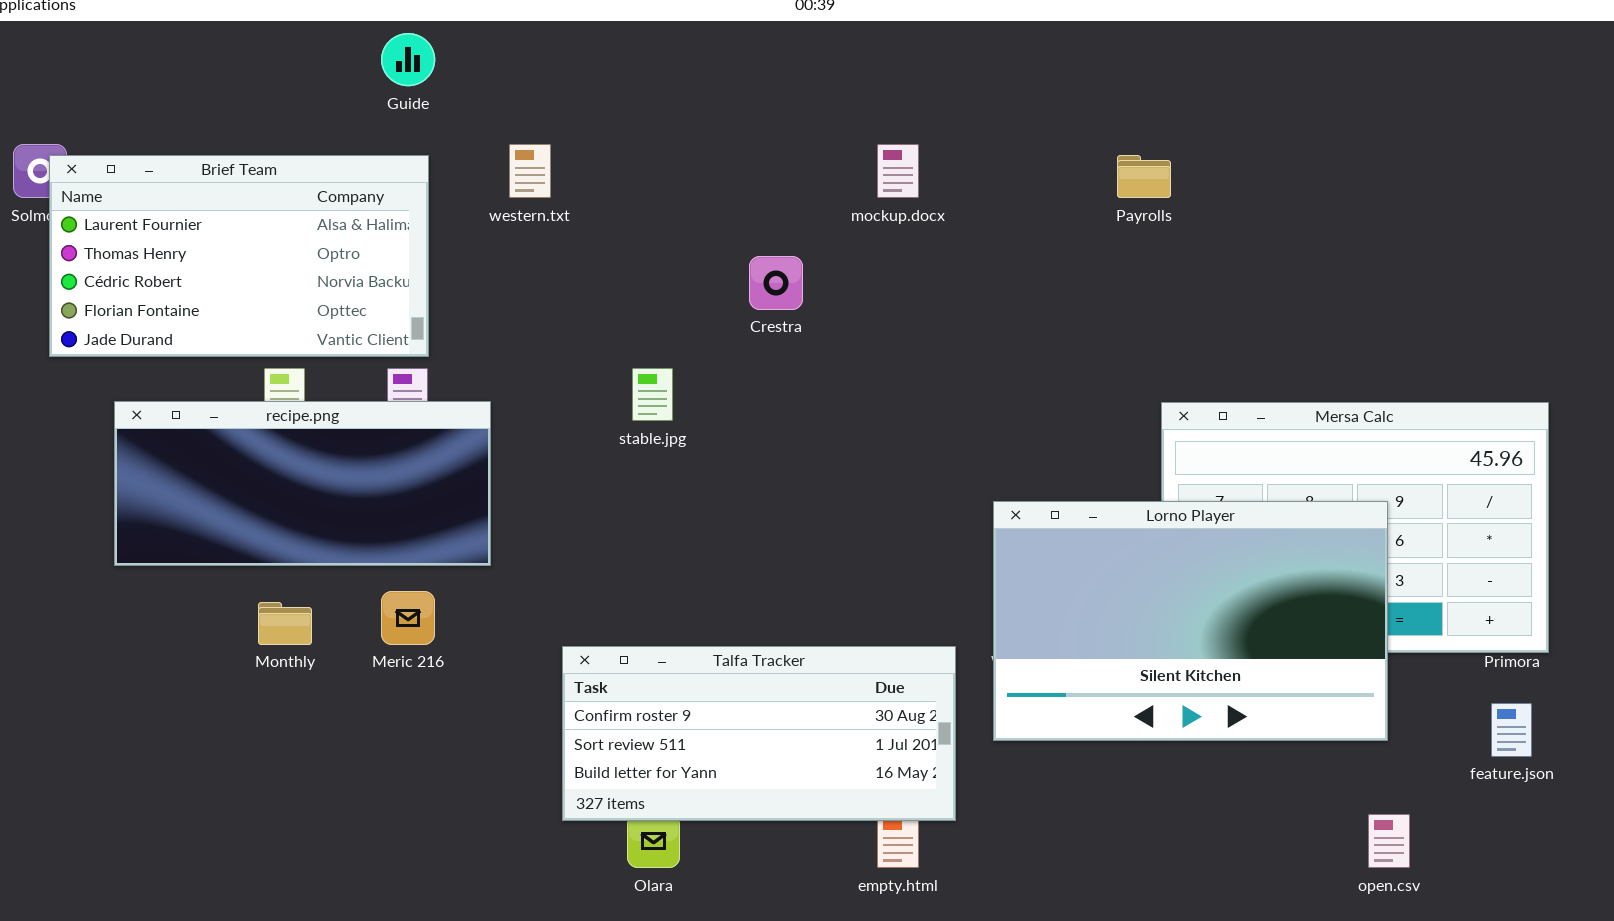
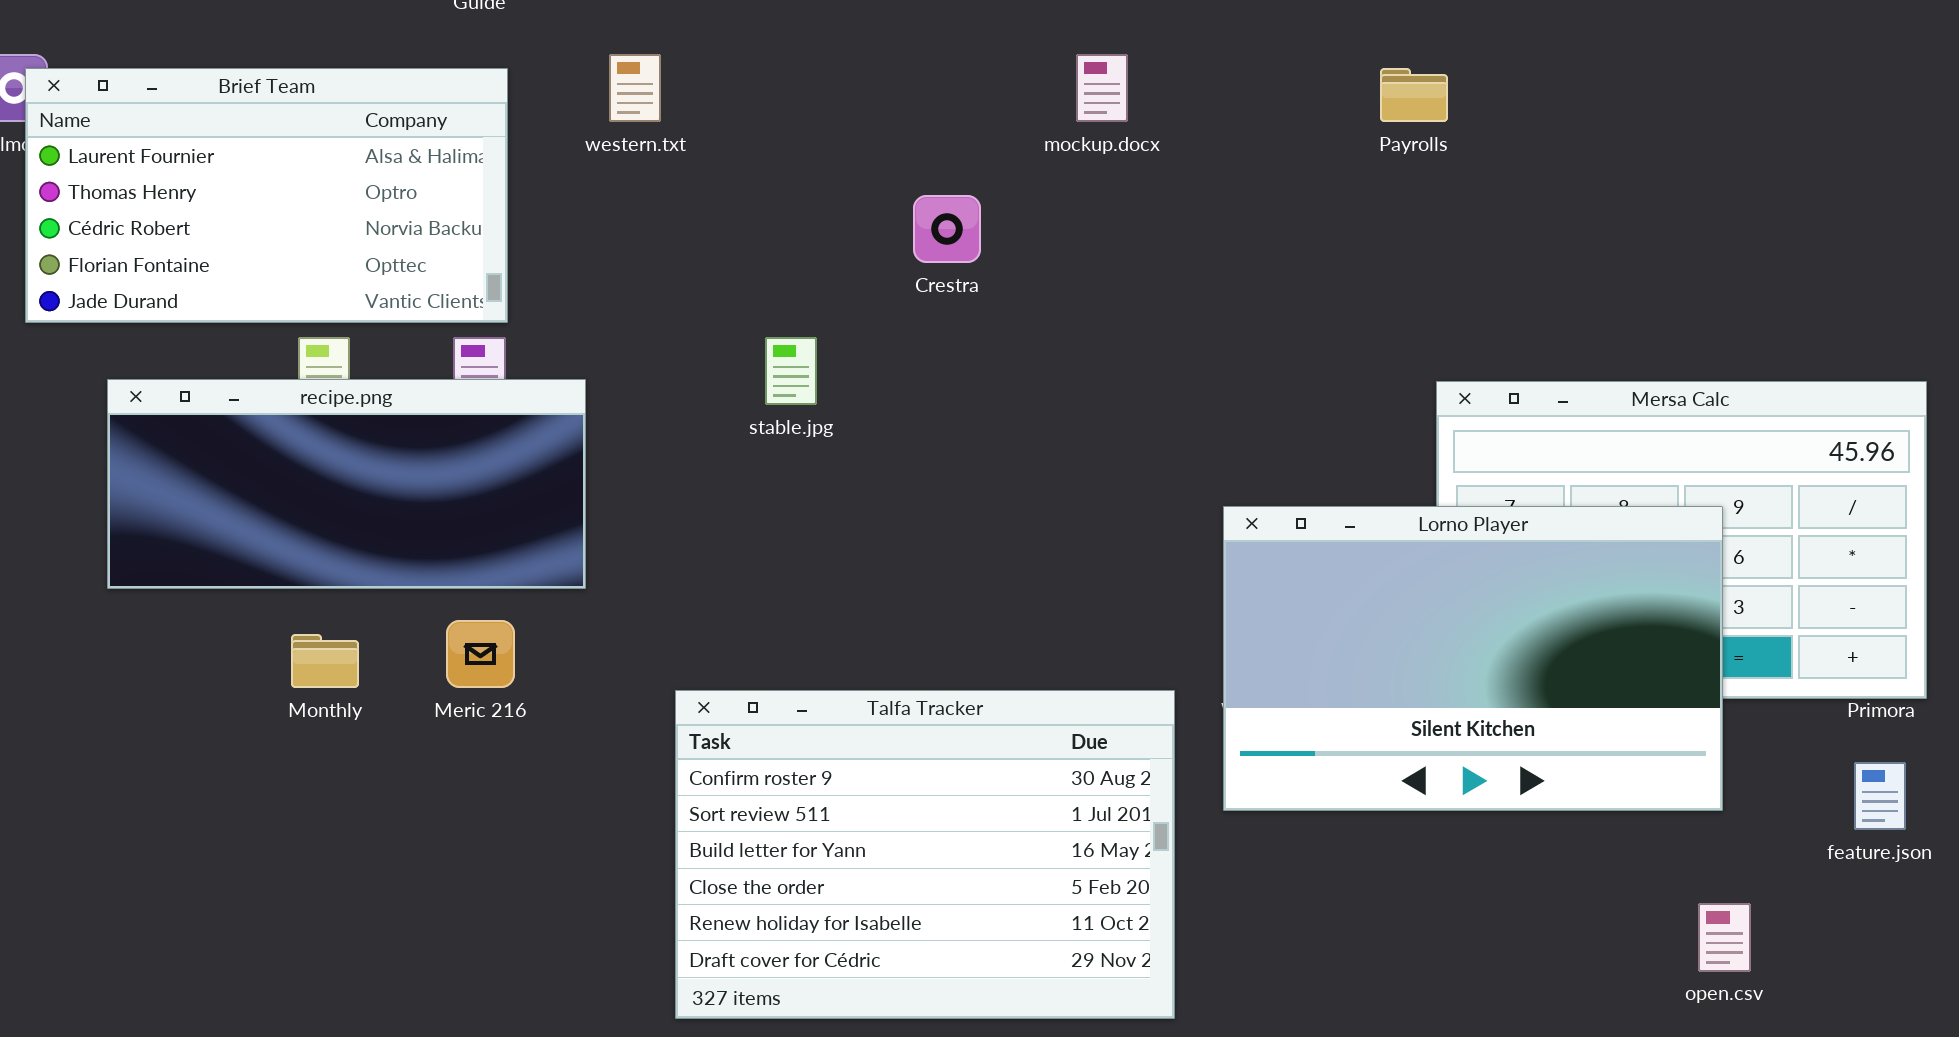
Talfa Tracker: [562,646,956,821] -> [675,690,1175,1019], resized

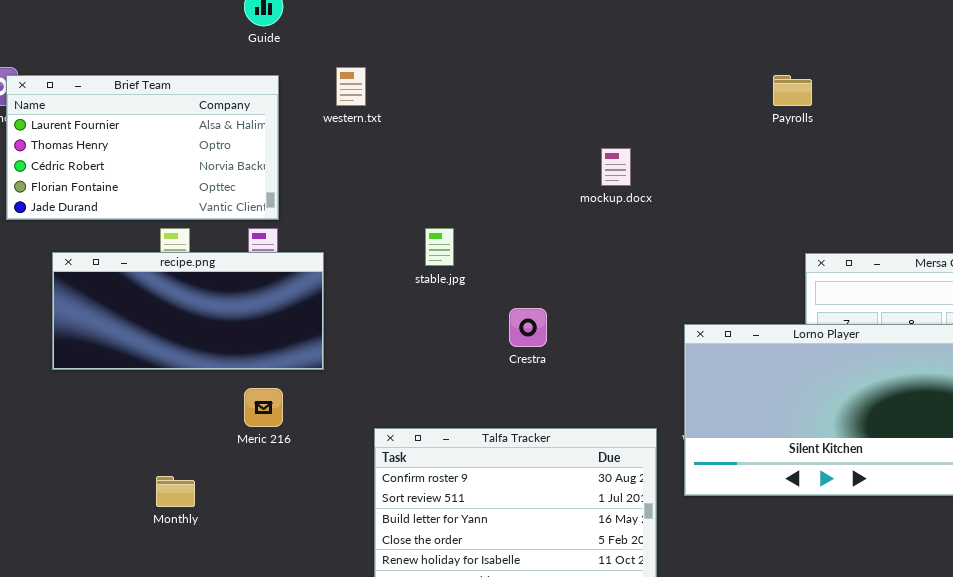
mockup.docx: [1076,54,1128,122] -> [601,148,631,186], moved
Crestra: [913,195,981,263] -> [509,308,547,347], moved
Monthly: [291,634,359,688] -> [156,476,195,507], moved

